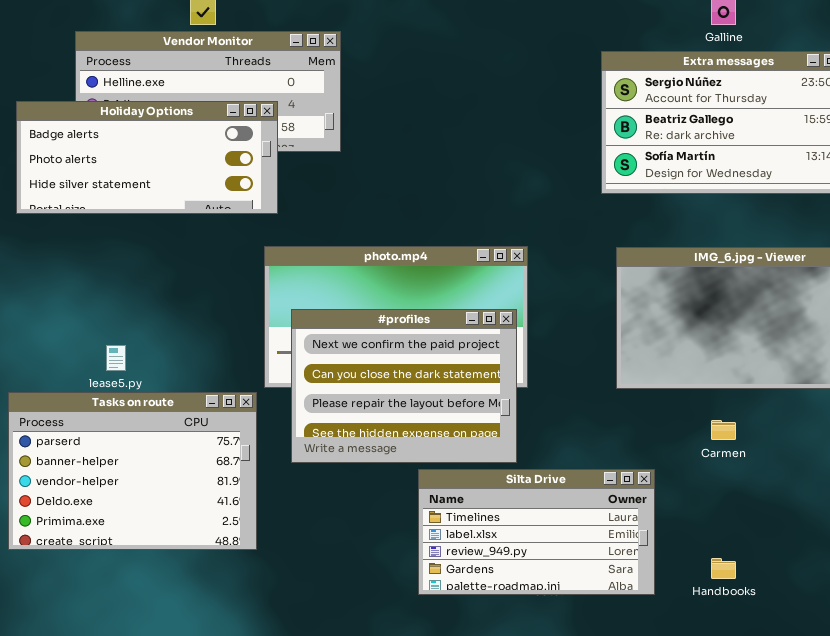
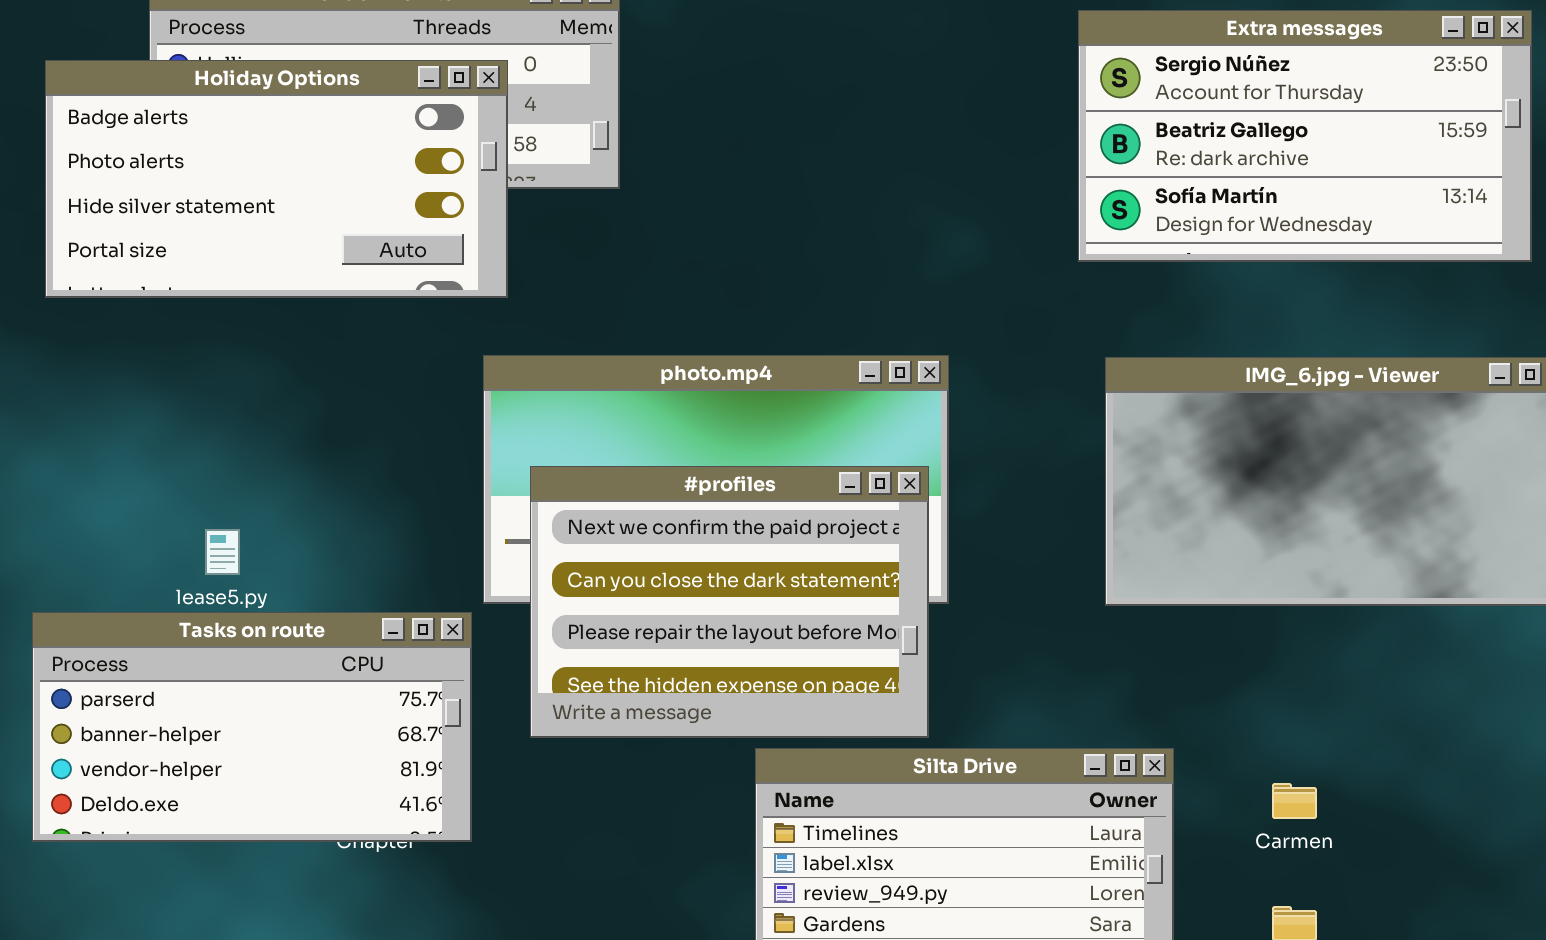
Holiday Options: [16,101,278,214] -> [45,60,508,298], resized
Tasks on route: [8,392,257,550] -> [32,612,472,842], resized
Carmen: [711,420,736,440] -> [1272,783,1317,819], moved

